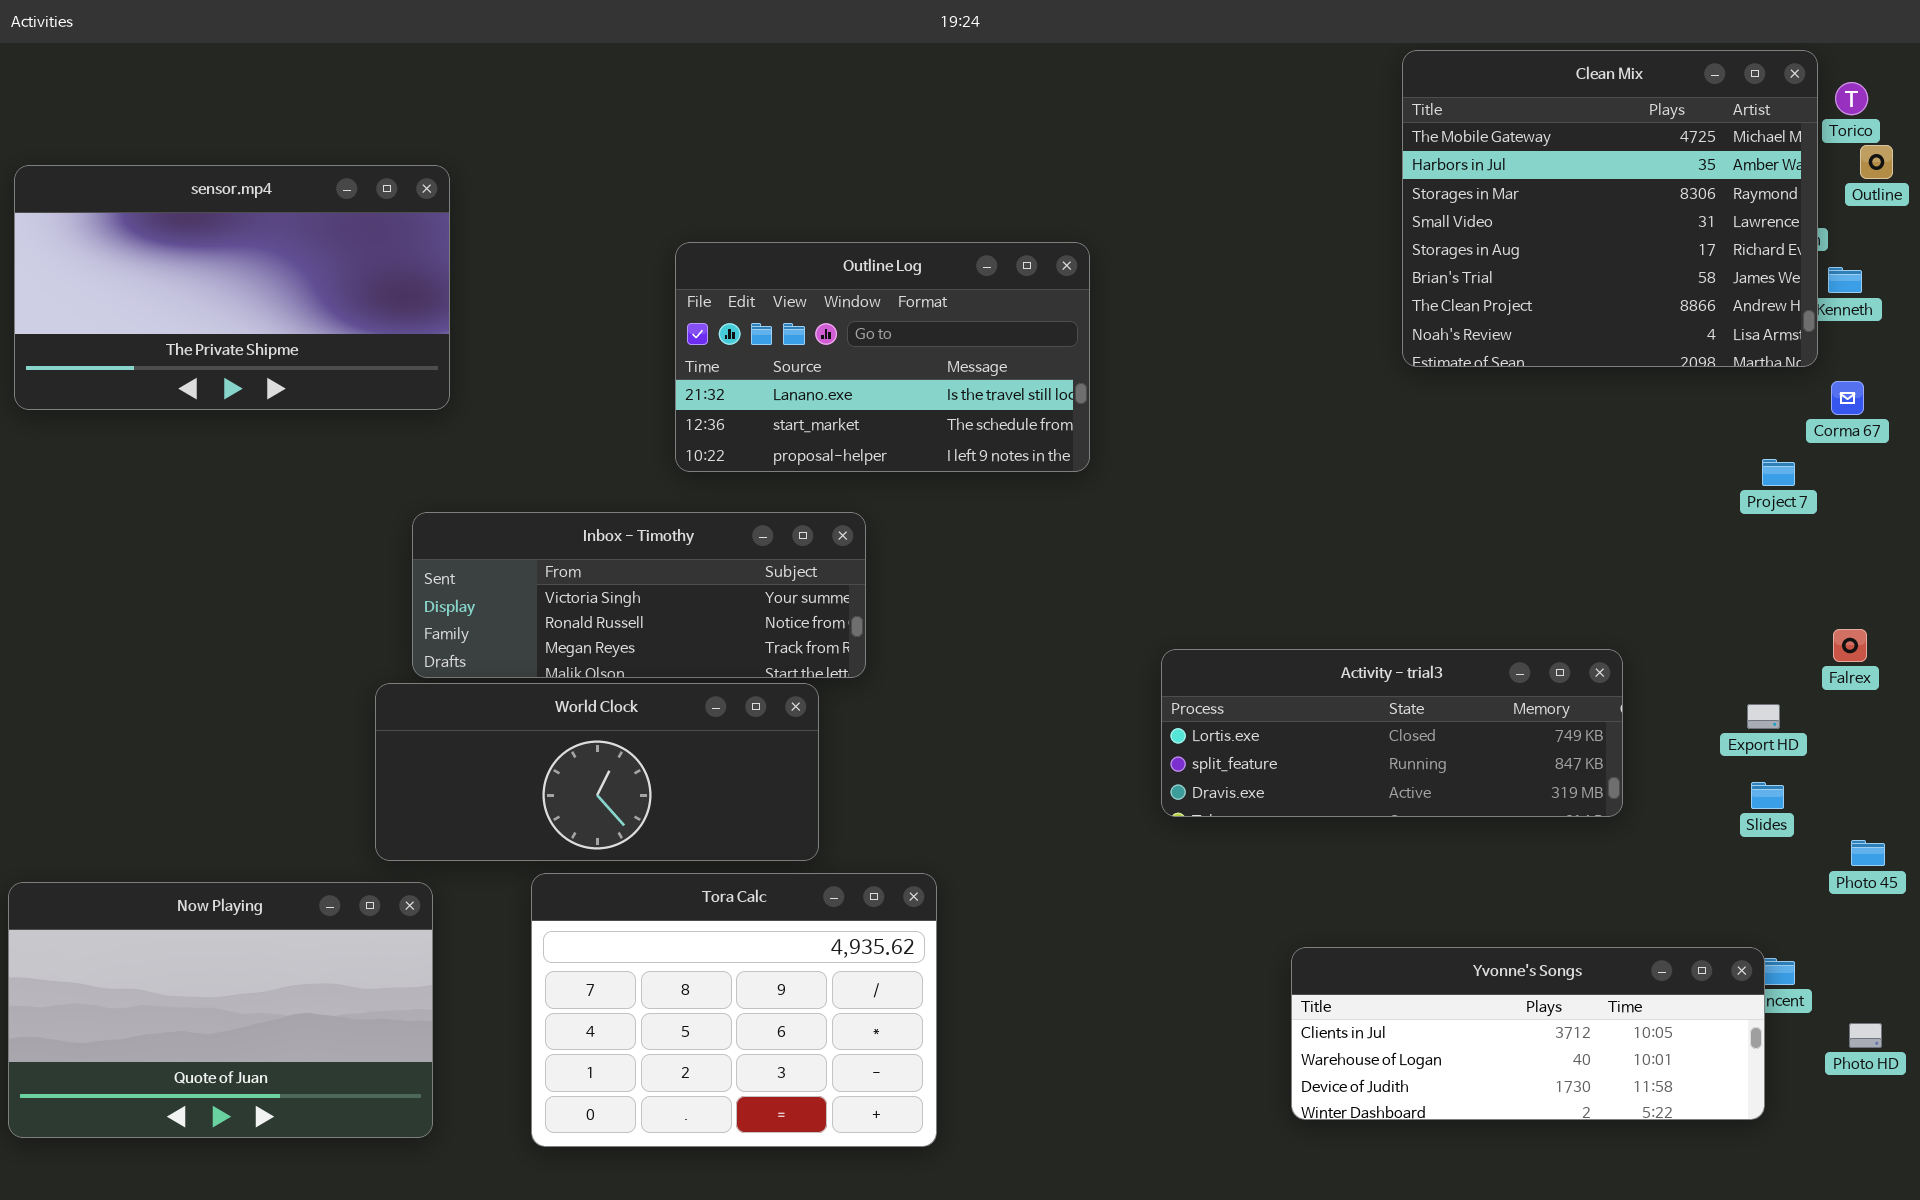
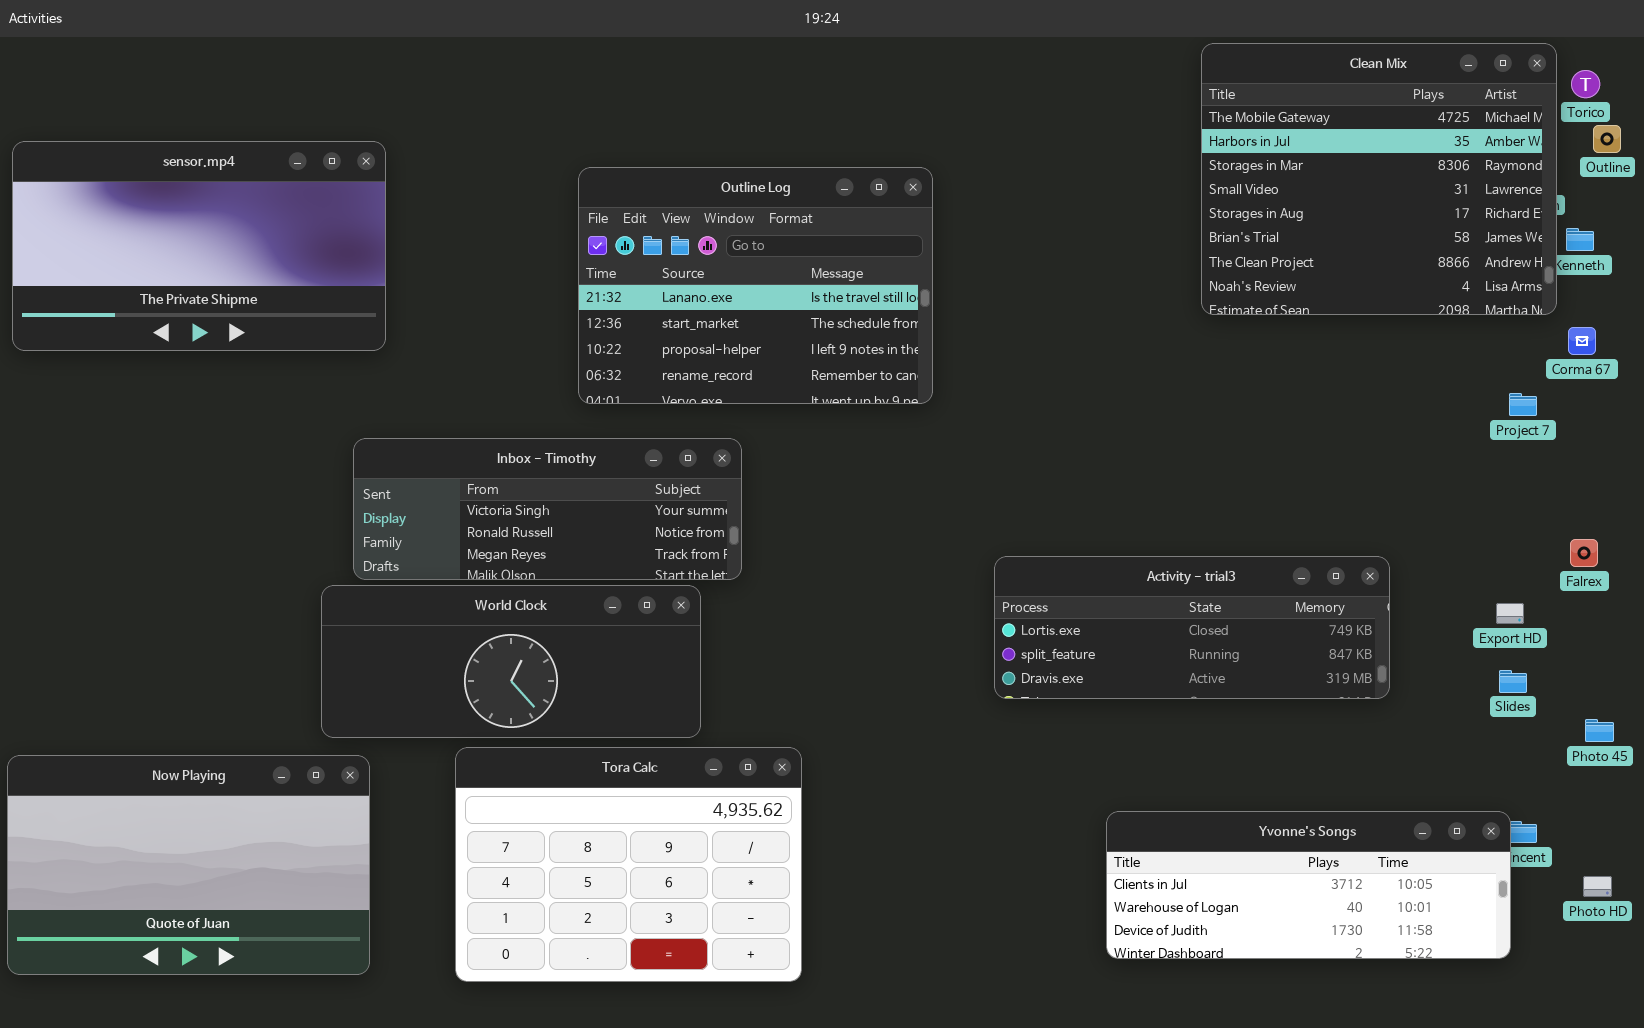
Outline Log: [675,242,1090,472] -> [578,167,933,404], resized

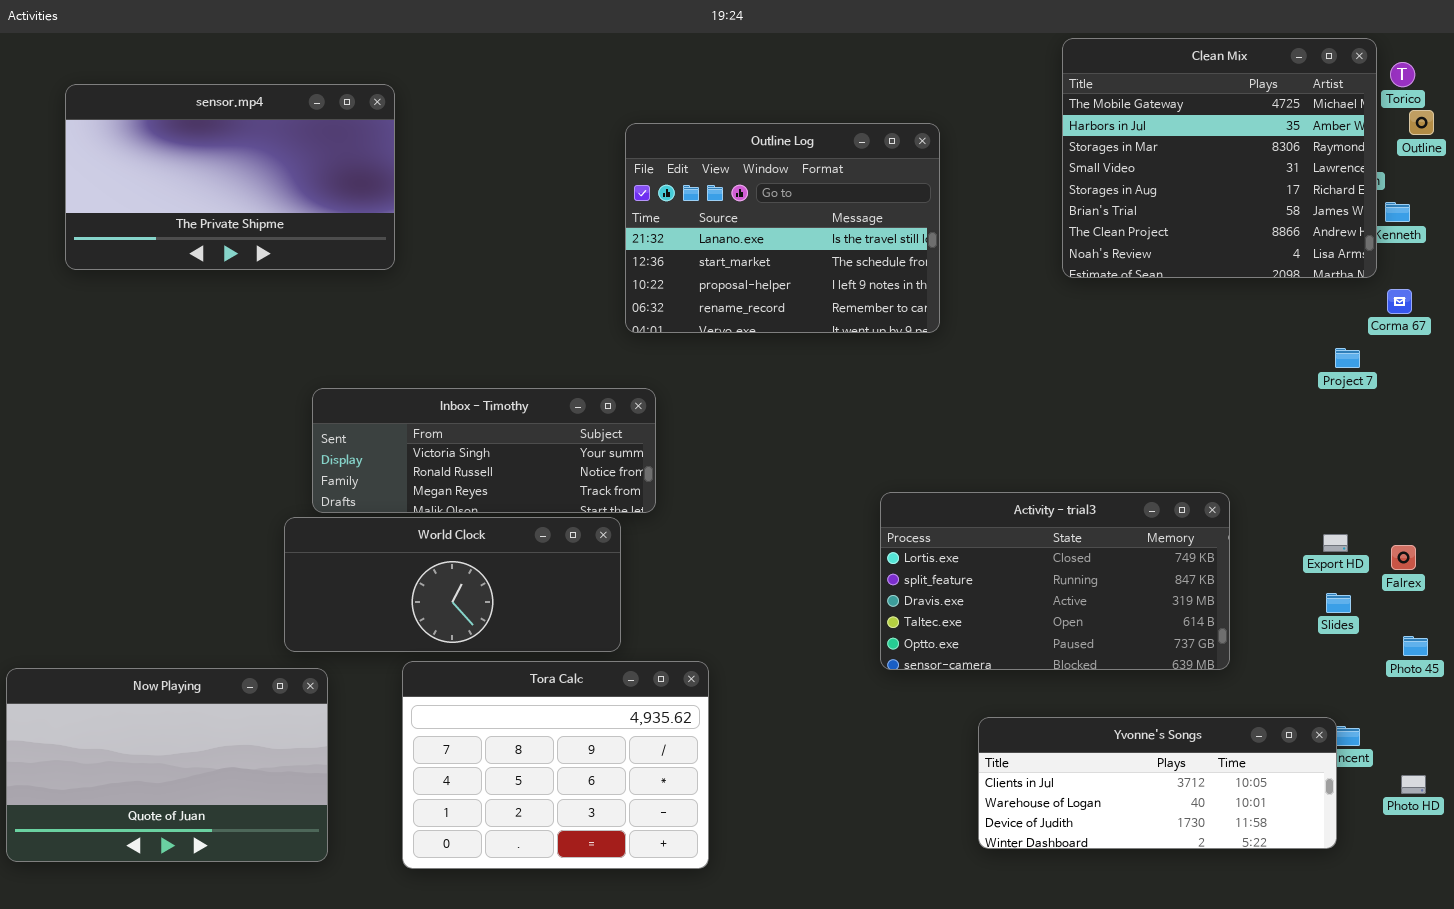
sensor.mp4: [12,141,386,351] -> [65,84,395,270], moved
Outline Log: [578,167,933,404] -> [625,123,940,333], moved
Falrex: [1570,539,1598,567] -> [1391,545,1416,570], moved
Activity - trial3: [994,556,1390,699] -> [880,492,1230,670], resized

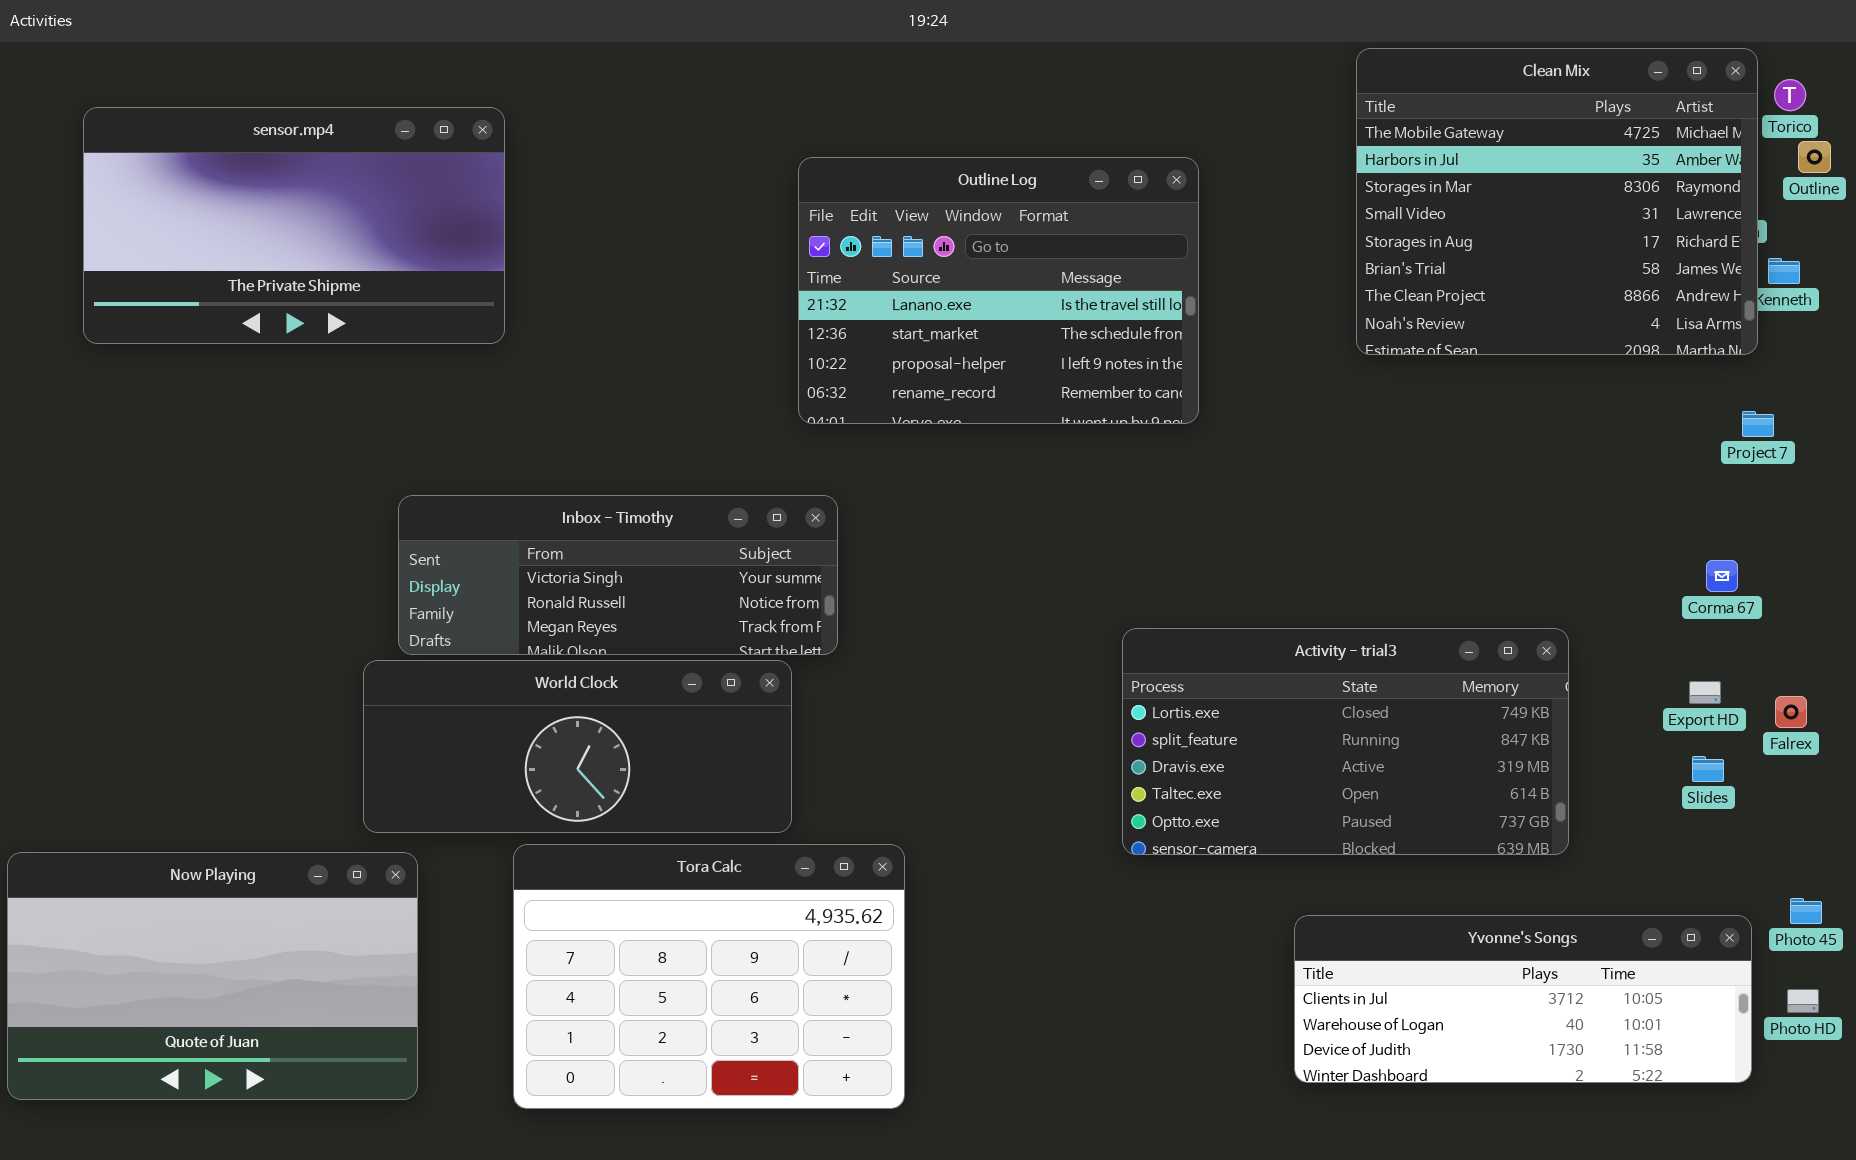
Corma 67: [1387,289,1412,314] -> [1706,560,1738,592], moved
Project 7: [1335,348,1360,368] -> [1742,411,1774,437], moved
Photo 45: [1403,636,1428,656] -> [1790,898,1822,924], moved
Yvonne's Songs: [978,717,1337,849] -> [1294,915,1752,1083], moved

